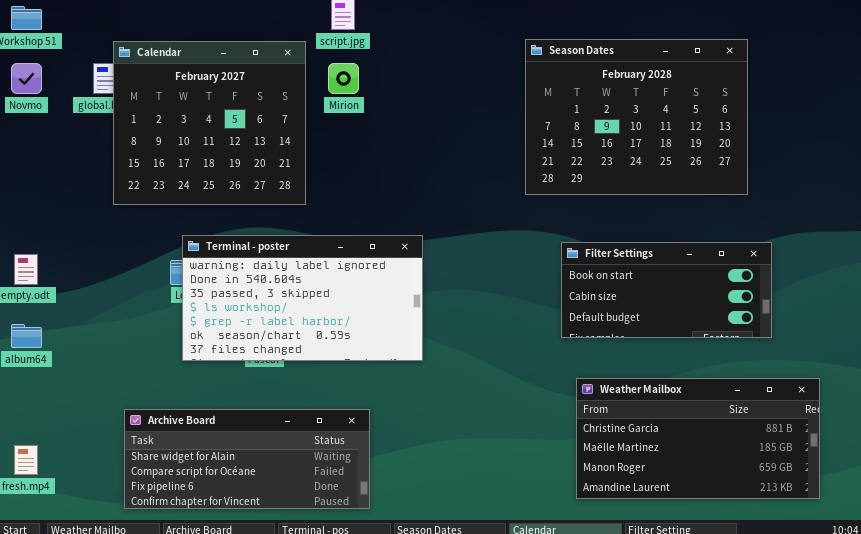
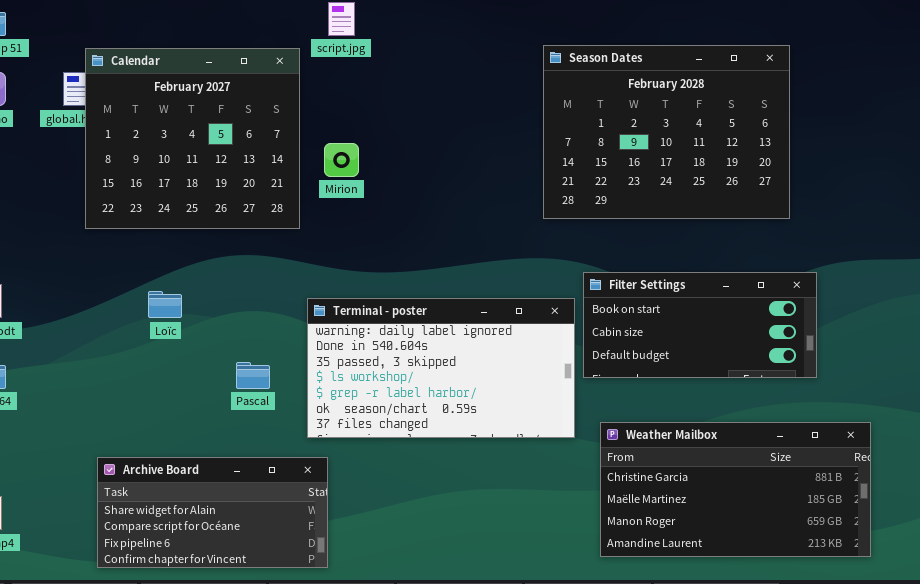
Mirion: [328,63,359,94] -> [324,143,359,177], moved
Terminal - poster: [182,235,423,361] -> [307,298,575,438], moved
Archive Board: [124,409,370,509] -> [97,457,328,568], resized

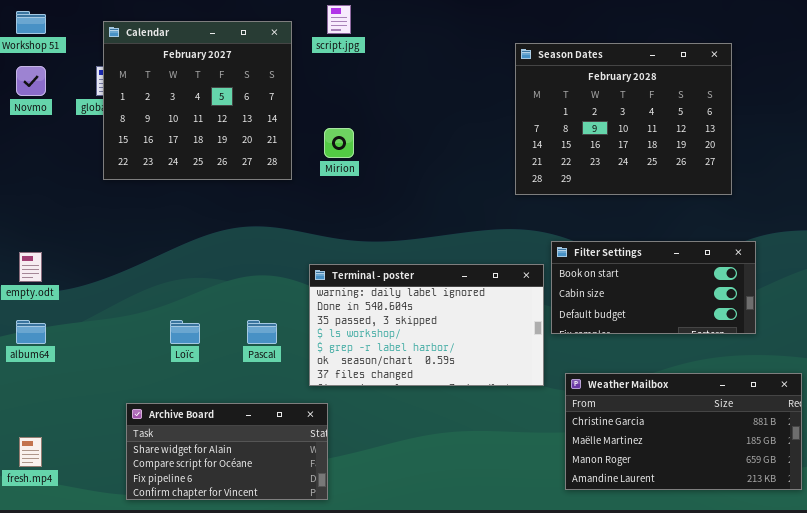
Calendar: [85,48,300,229] -> [103,21,292,180], moved
Loïc: [148,291,182,318] -> [170,320,200,344], moved

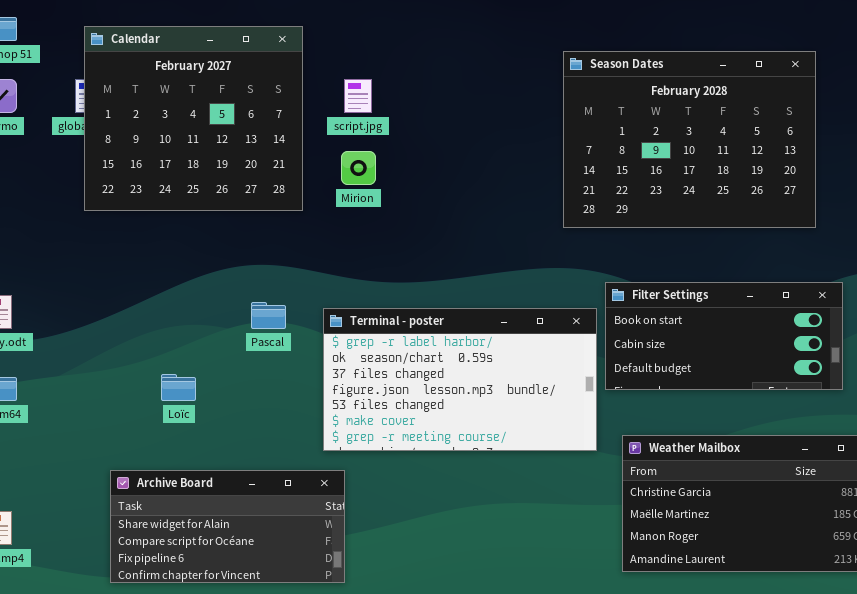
script.jpg: [327,5,351,34] -> [344,79,372,113], moved
Terminal - poster: [309,264,544,386] -> [323,308,597,451], scrolled down 4 rows
Pascal: [247,320,277,344] -> [251,302,286,329], moved

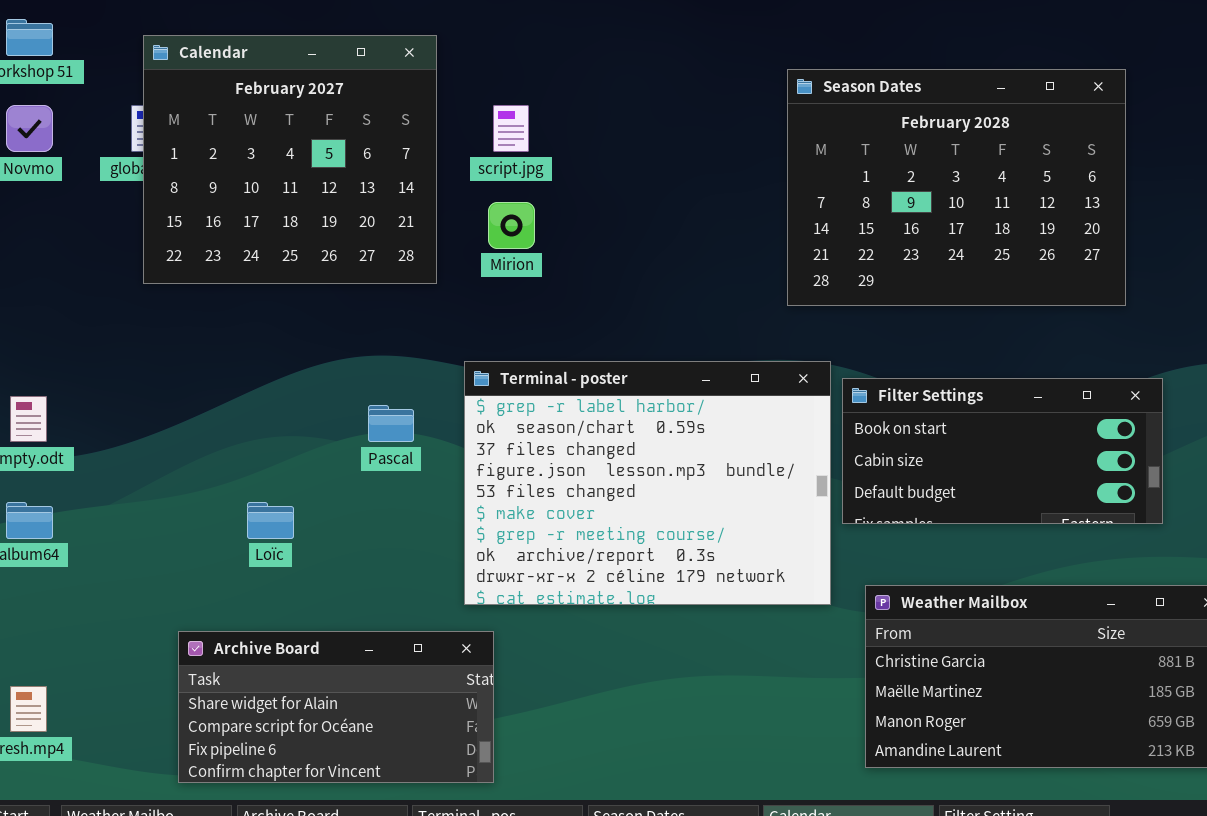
Terminal - poster: [323,308,597,451] -> [464,361,831,605], resized

